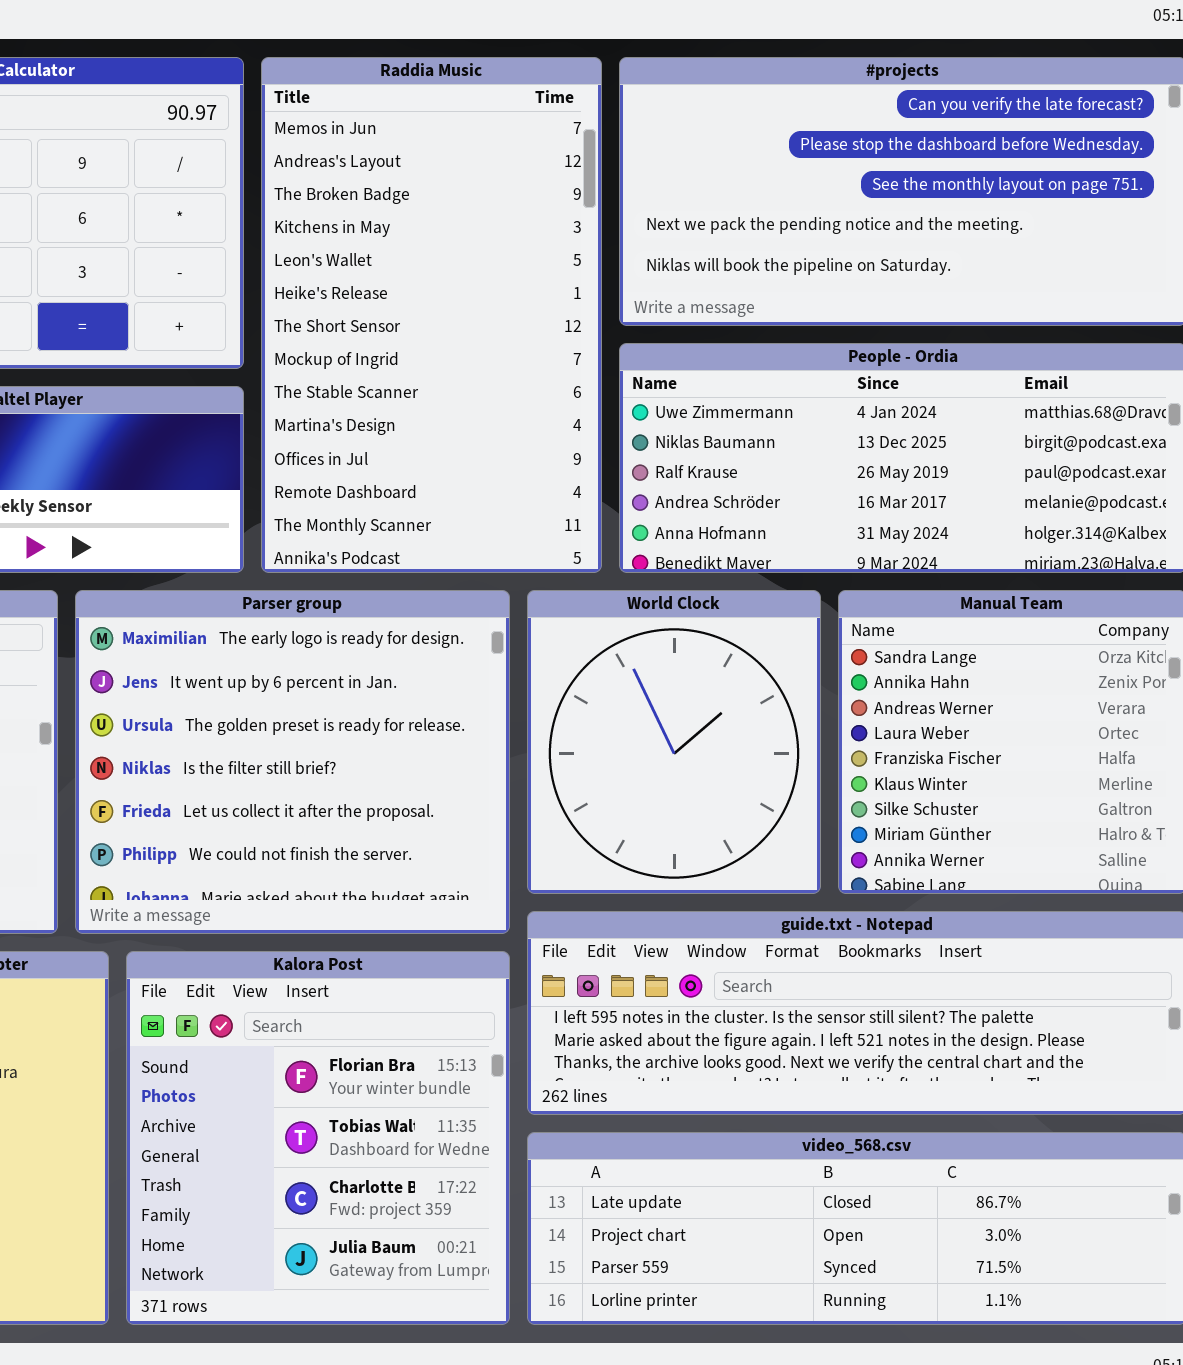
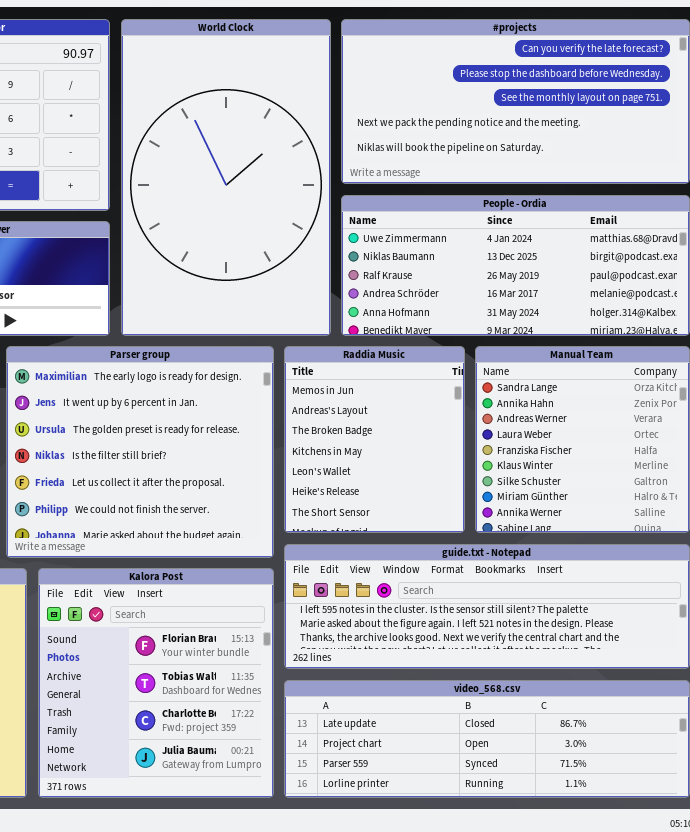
Raddia Music: [261,57,602,573] -> [284,346,465,533], moved, resized
World Clock: [527,590,821,894] -> [121,19,331,336], moved, resized

